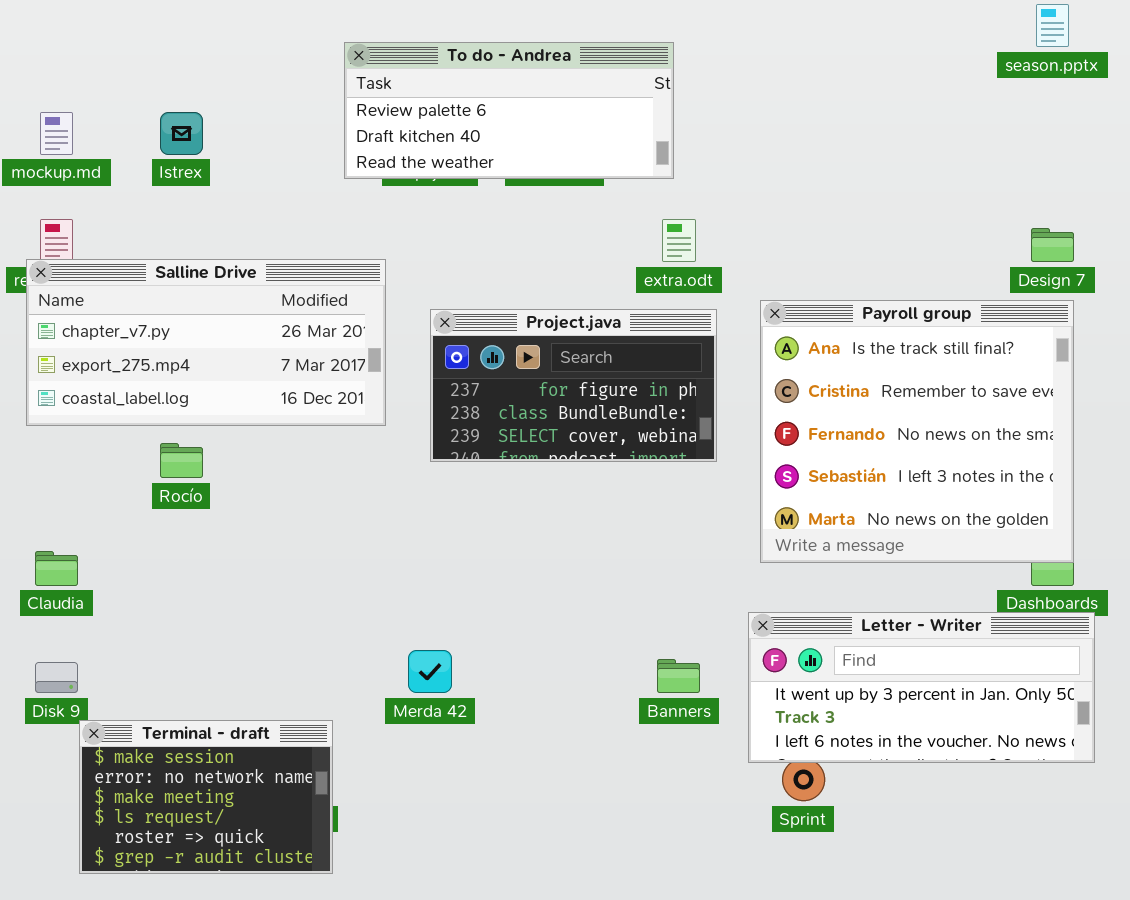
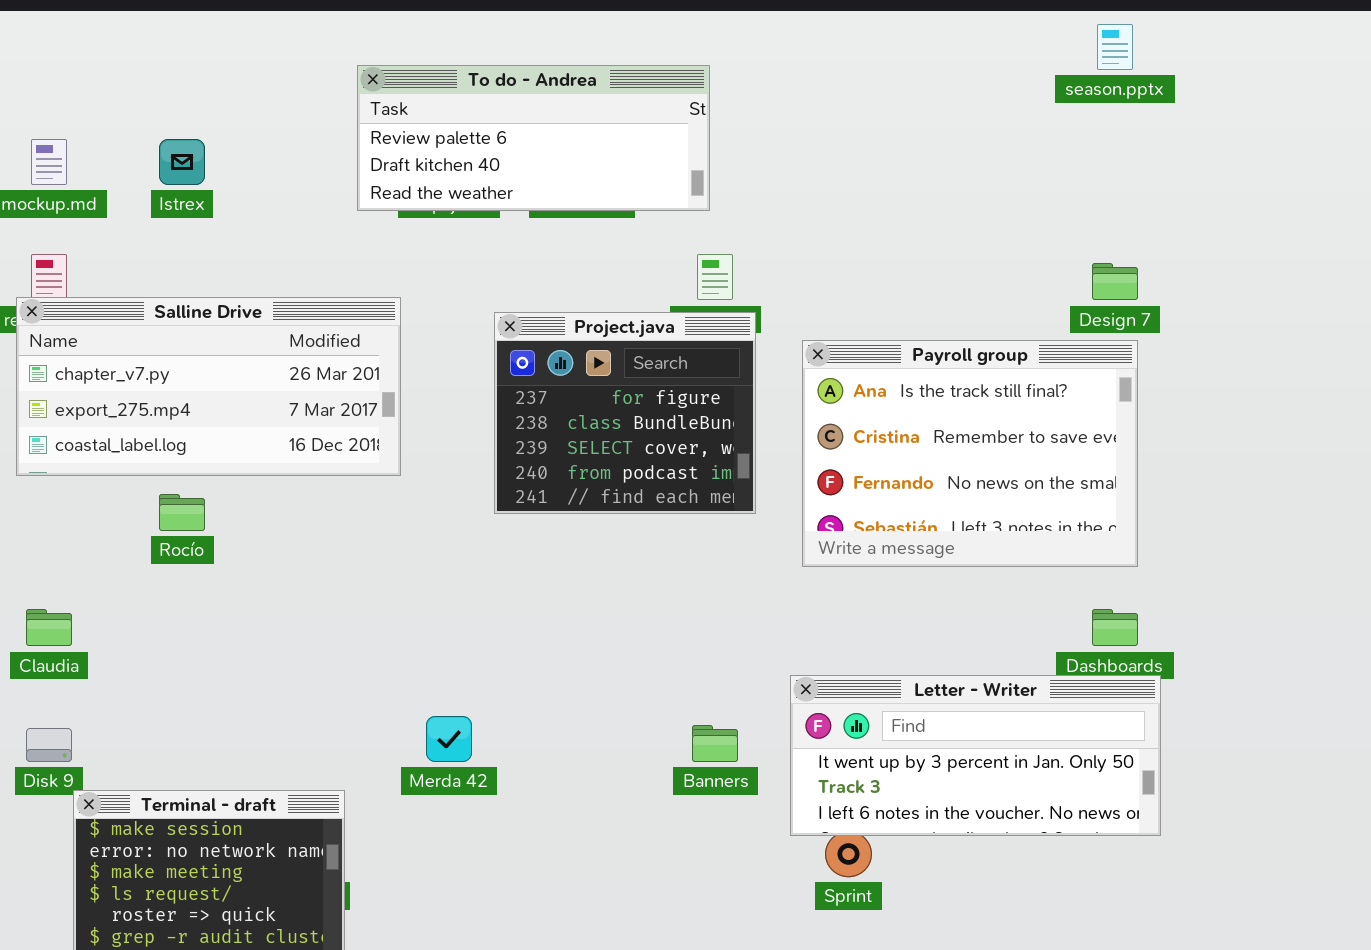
Payroll group: [760,300,1074,563] -> [802,340,1138,567], resized
Project.java: [430,309,717,462] -> [494,312,756,514], resized

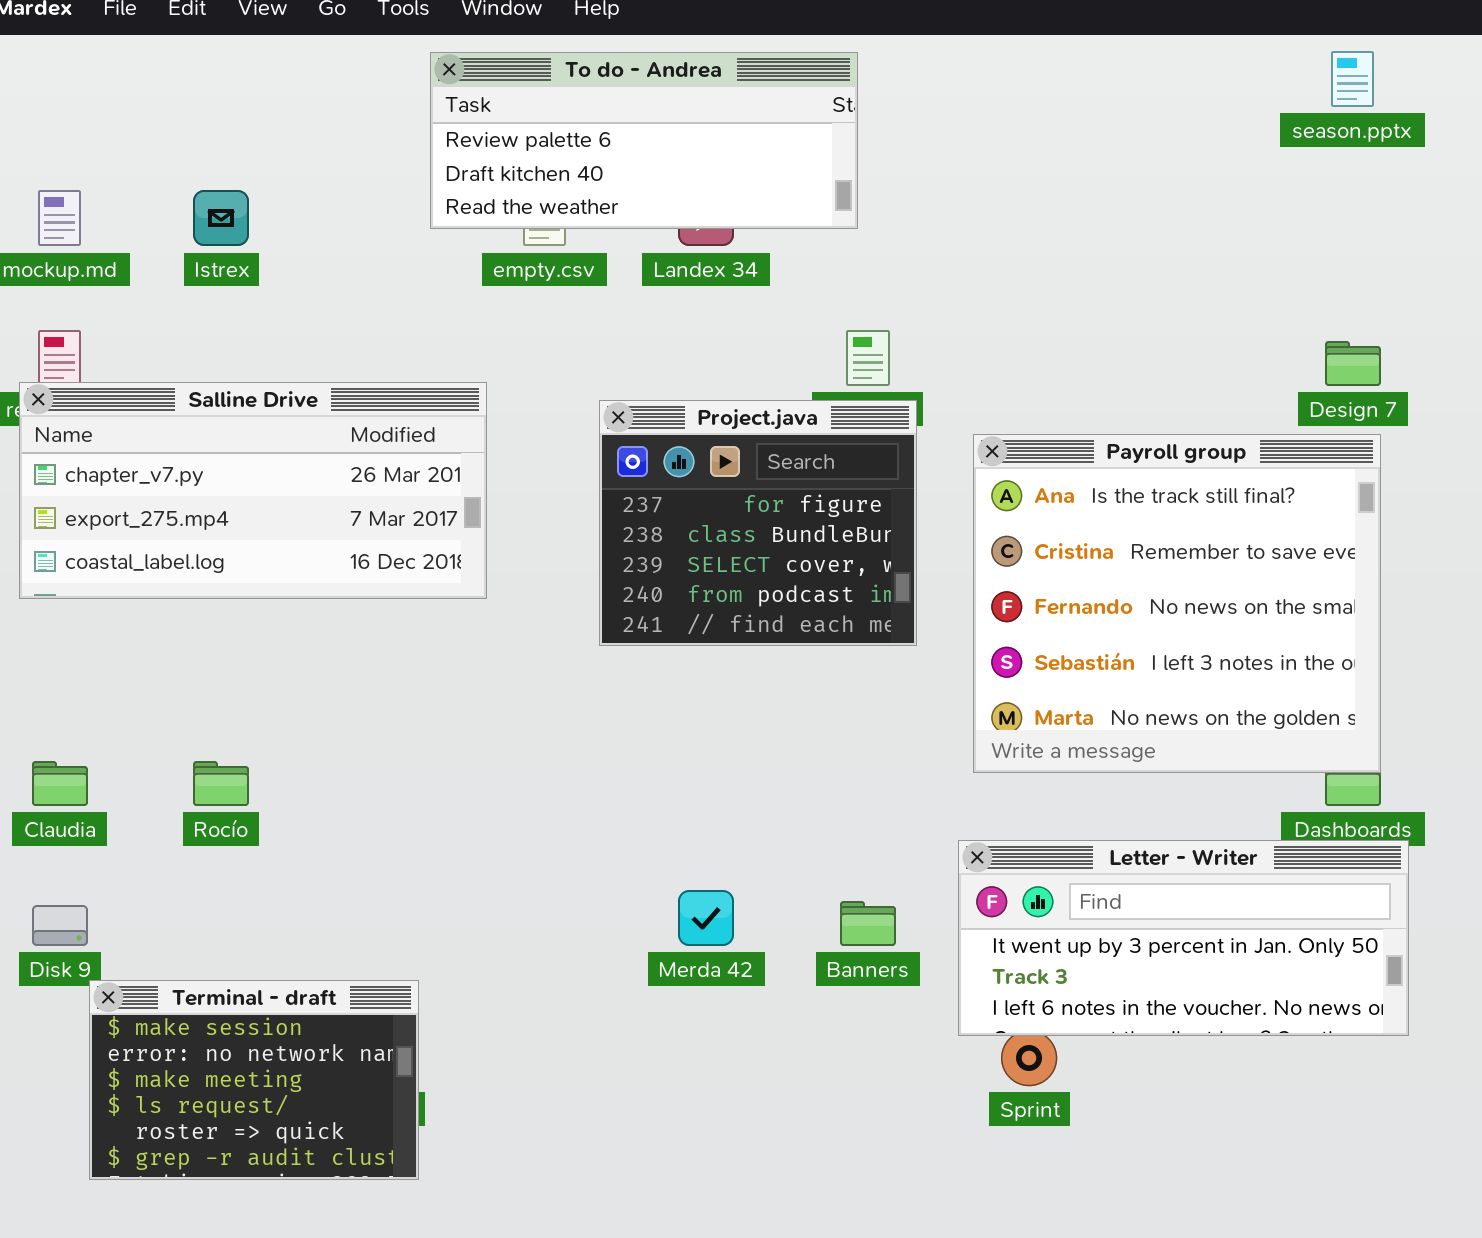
To do - Andrea: [357,65,710,211] -> [430,52,858,229], moved
Payroll group: [802,340,1138,567] -> [973,434,1381,773], resized
Rocío: [159,494,205,531] -> [193,761,249,806], moved
Merda 42: [426,716,472,762] -> [678,890,734,946], moved

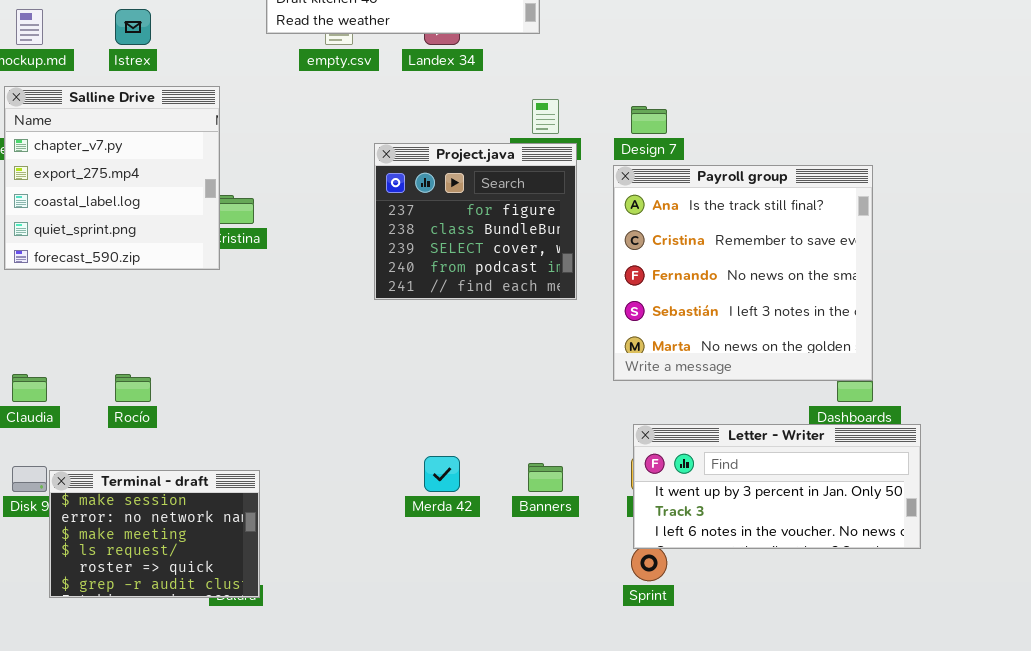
Design 7: [1325,341,1381,386] -> [631,106,667,134], moved
Salline Drive: [19,382,487,599] -> [4,86,220,270], resized
Letter - Writer: [958,840,1409,1036] -> [633,424,921,549], moved
Terminal - draft: [89,980,419,1180] -> [49,470,260,598], moved

